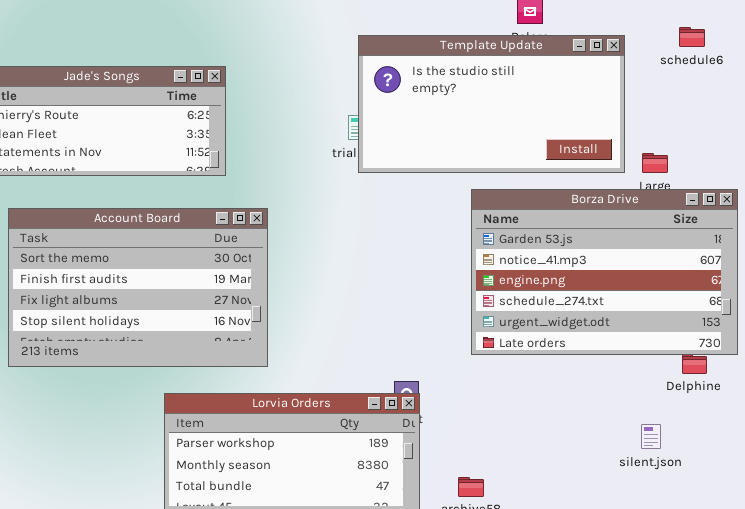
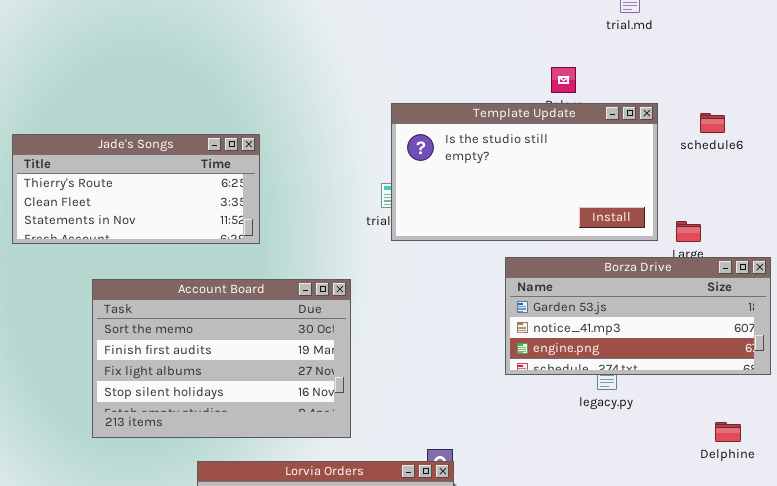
schedule6: [679,27,705,47] -> [700,113,725,133], moved
Borza Drive: [471,189,738,355] -> [505,257,771,375], resized
Account Board: [8,208,268,367] -> [92,279,351,438], moved

